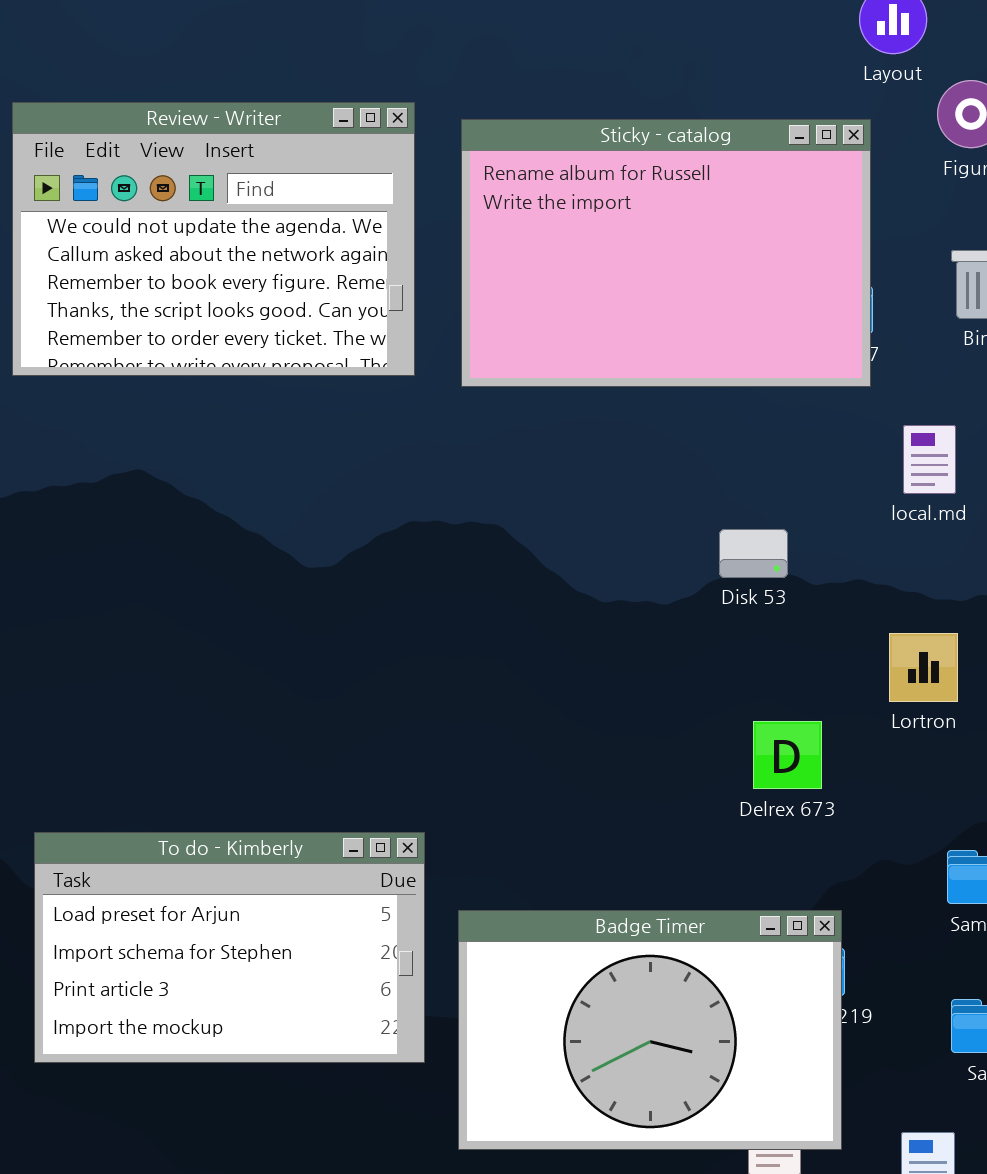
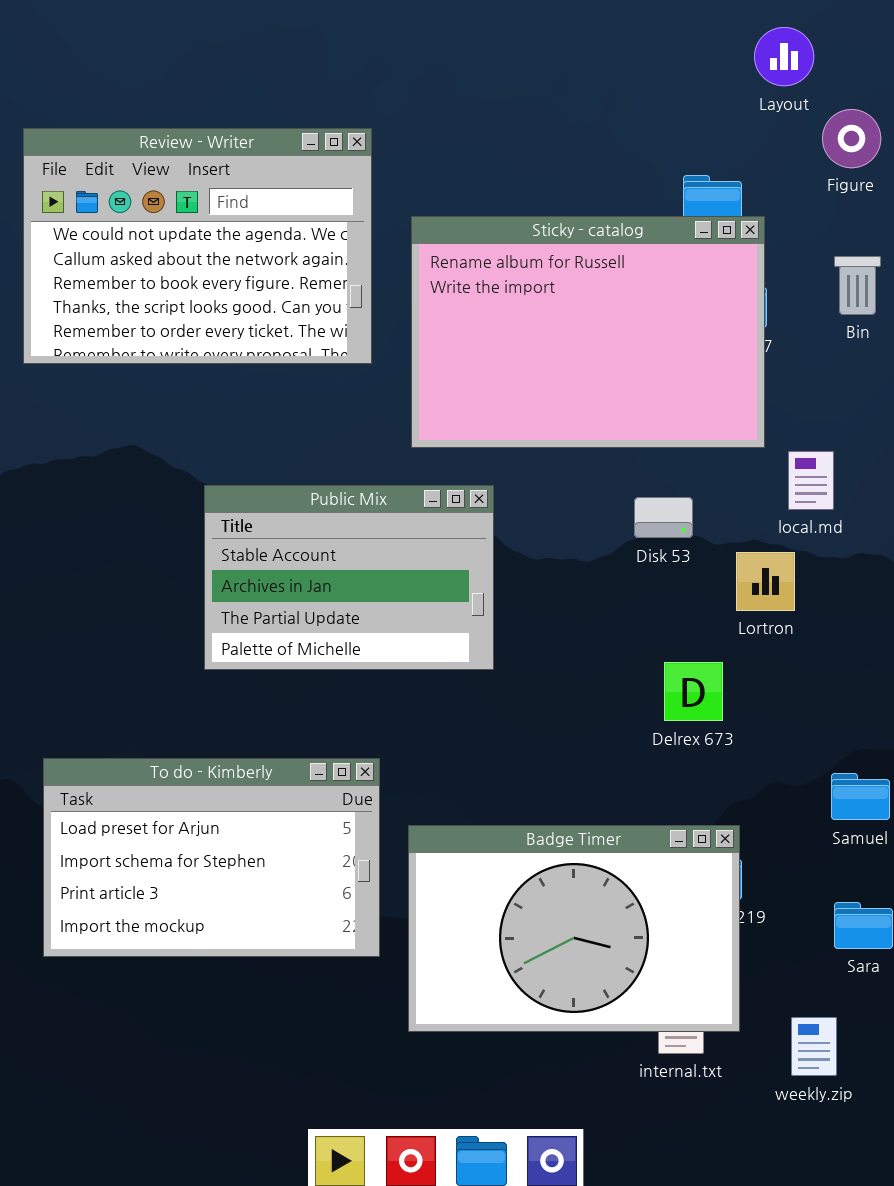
Sticky - catalog: [461,119,871,387] -> [411,216,765,448], moved
local.md: [903,425,956,494] -> [788,451,834,510], moved
Public Mix: none -> [204,485,494,670], opened
Lortron: [889,633,958,702] -> [736,552,795,611], moved

